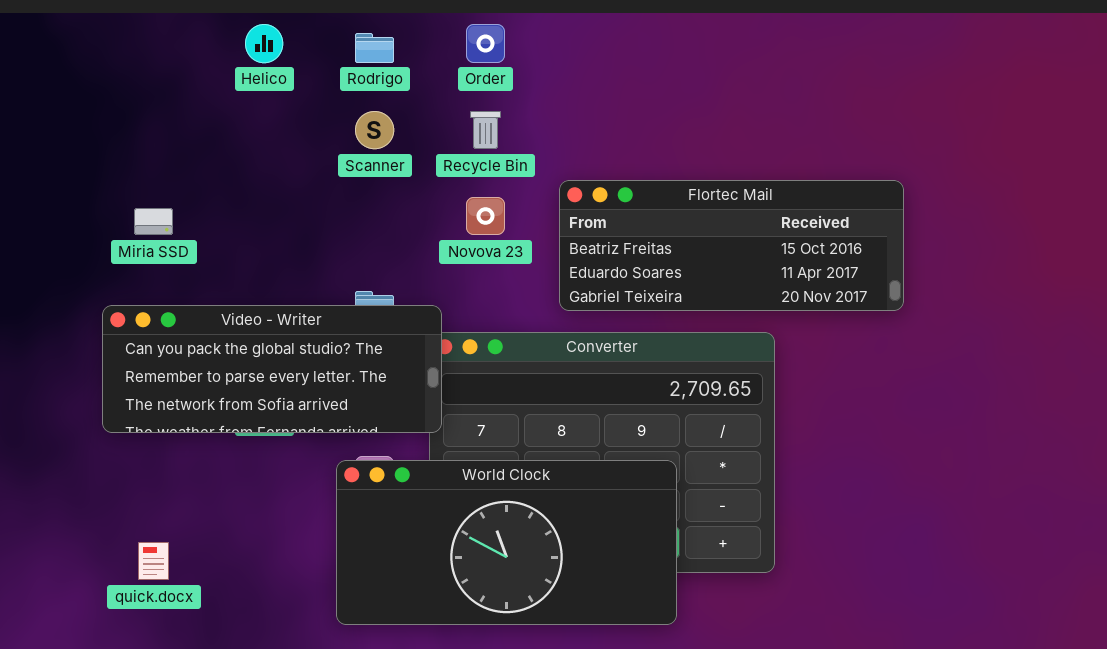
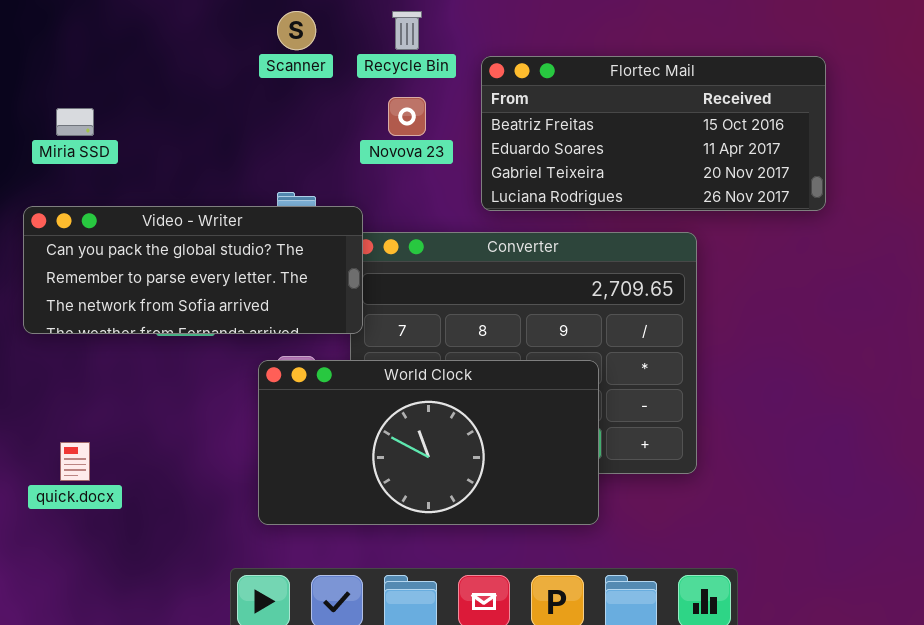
Flortec Mail: [559,180,904,311] -> [481,56,826,211], resized

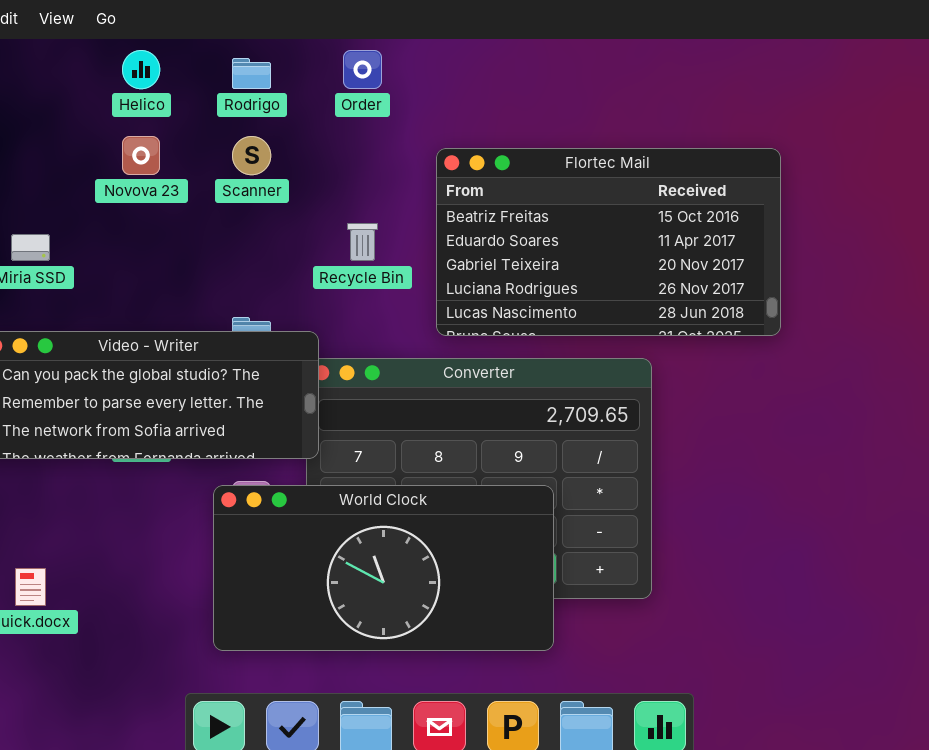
Recycle Bin: [392,11,422,50] -> [347,223,378,261], moved
Flortec Mail: [481,56,826,211] -> [436,148,781,336], resized
Novova 23: [388,97,426,136] -> [122,136,160,175], moved

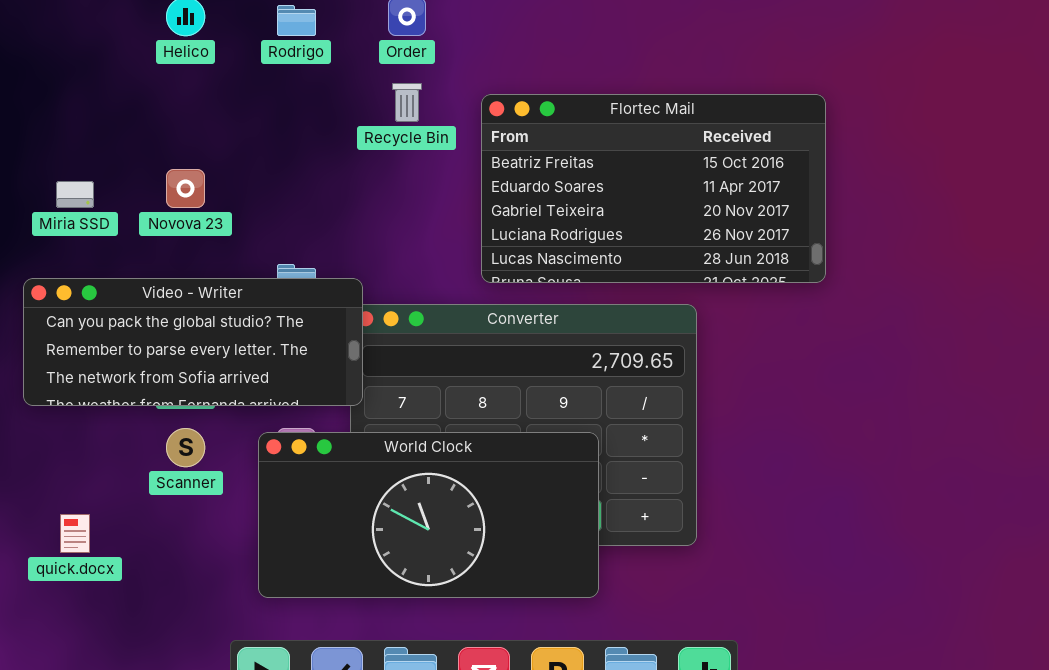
Novova 23: [122,136,160,175] -> [166,169,205,208], moved
Scanner: [232,136,271,175] -> [166,428,205,467], moved
Recycle Bin: [347,223,378,261] -> [392,83,422,122], moved

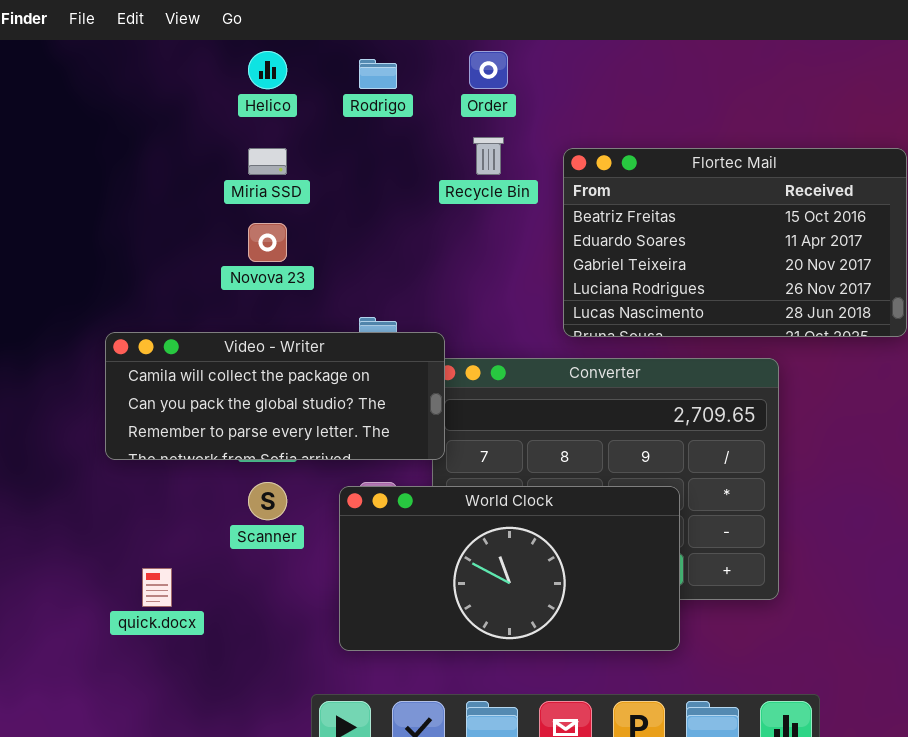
Miria SSD: [56,181,94,208] -> [248,148,287,175], moved
Video - Writer: [23,278,363,406] -> [105,332,445,460], scrolled up 1 row

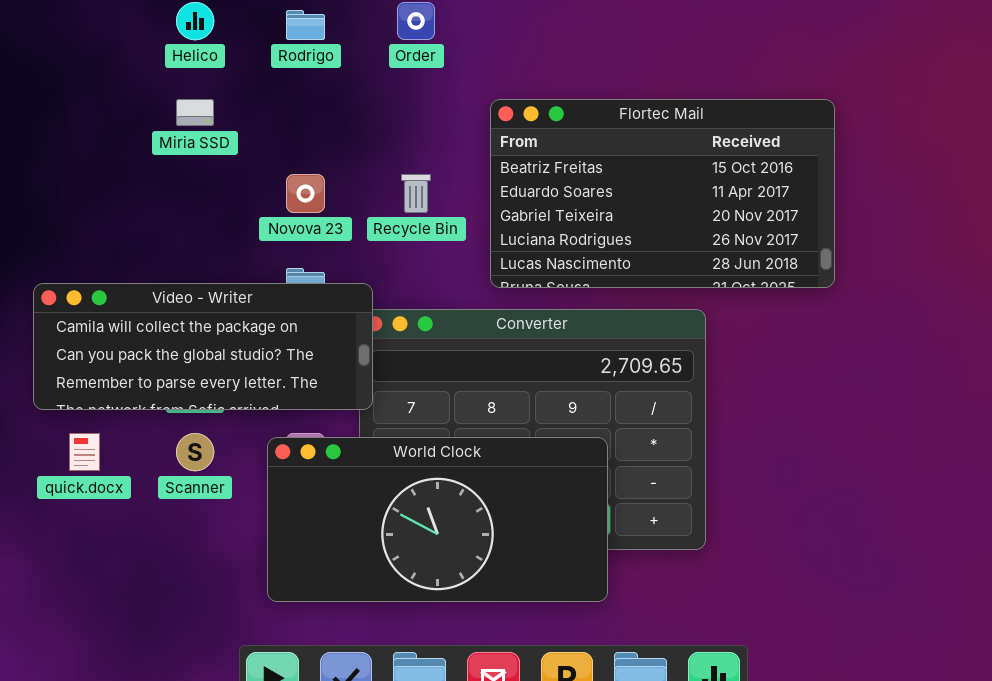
Recycle Bin: [473,137,504,175] -> [401,174,431,213], moved
Novova 23: [248,223,287,262] -> [286,174,325,213], moved
quick.docx: [142,568,172,607] -> [69,433,100,471], moved

